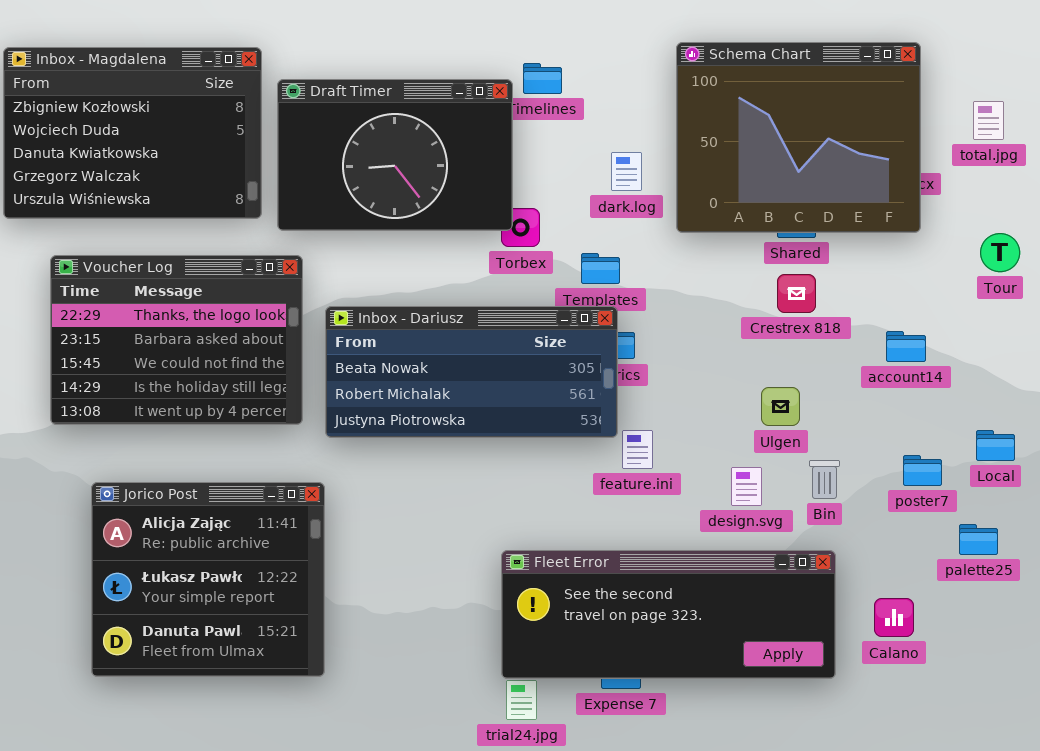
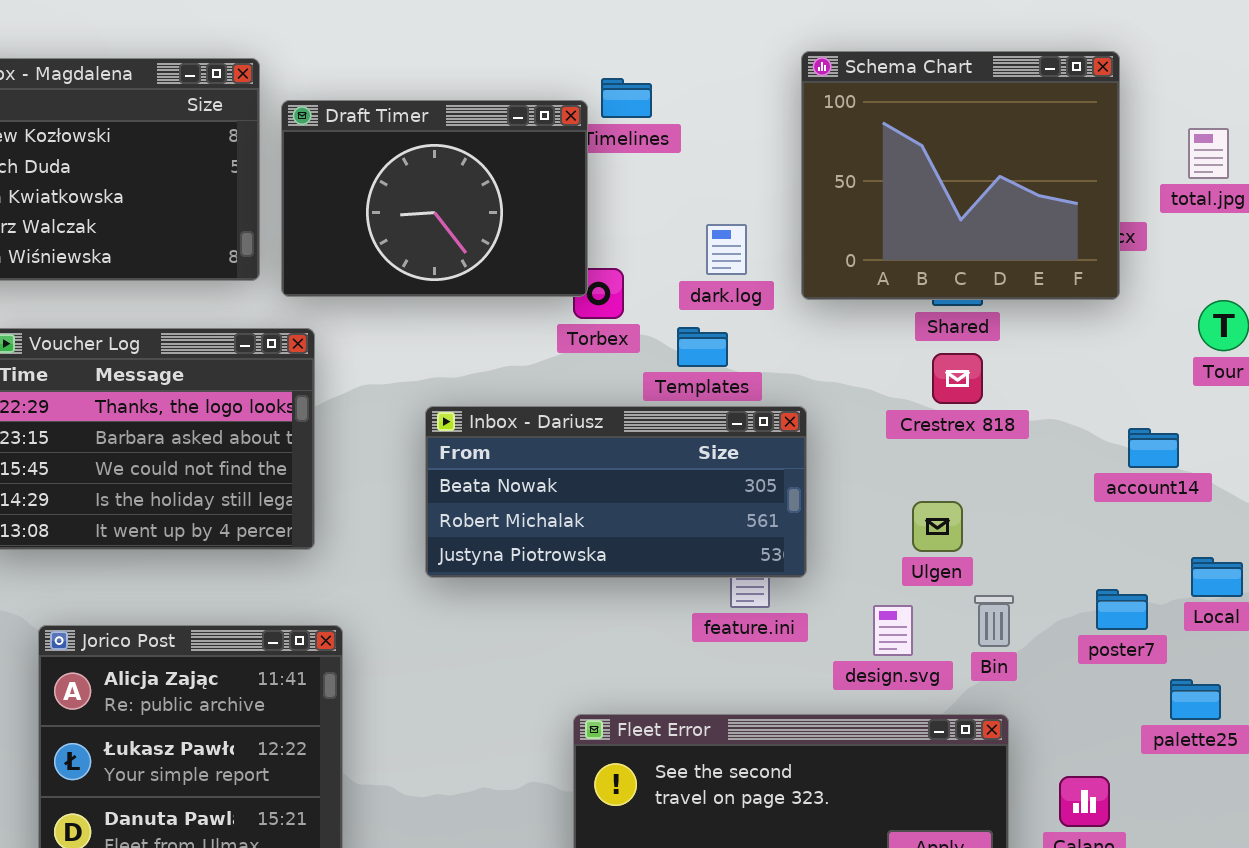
dark.log: [611,152,642,191] -> [706,224,747,275], moved
Inbox - Dariusz: [325,306,618,438] -> [425,406,807,578], moved
account14: [886,331,926,362] -> [1128,428,1179,468], moved

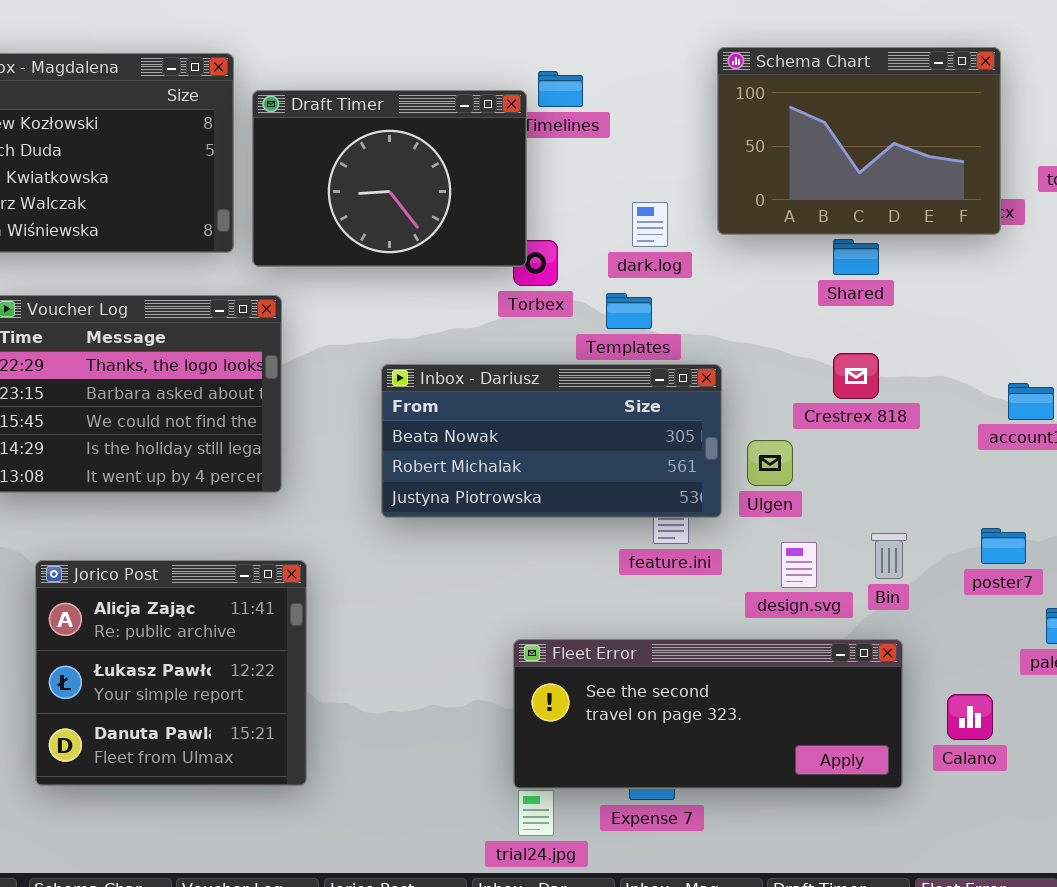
Schema Chart: [801,51,1120,300] -> [717,47,1001,235], resized
Crestrex 818: [932,353,983,404] -> [833,353,879,399], moved
Ulgen: [912,501,963,552] -> [747,440,793,486], moved

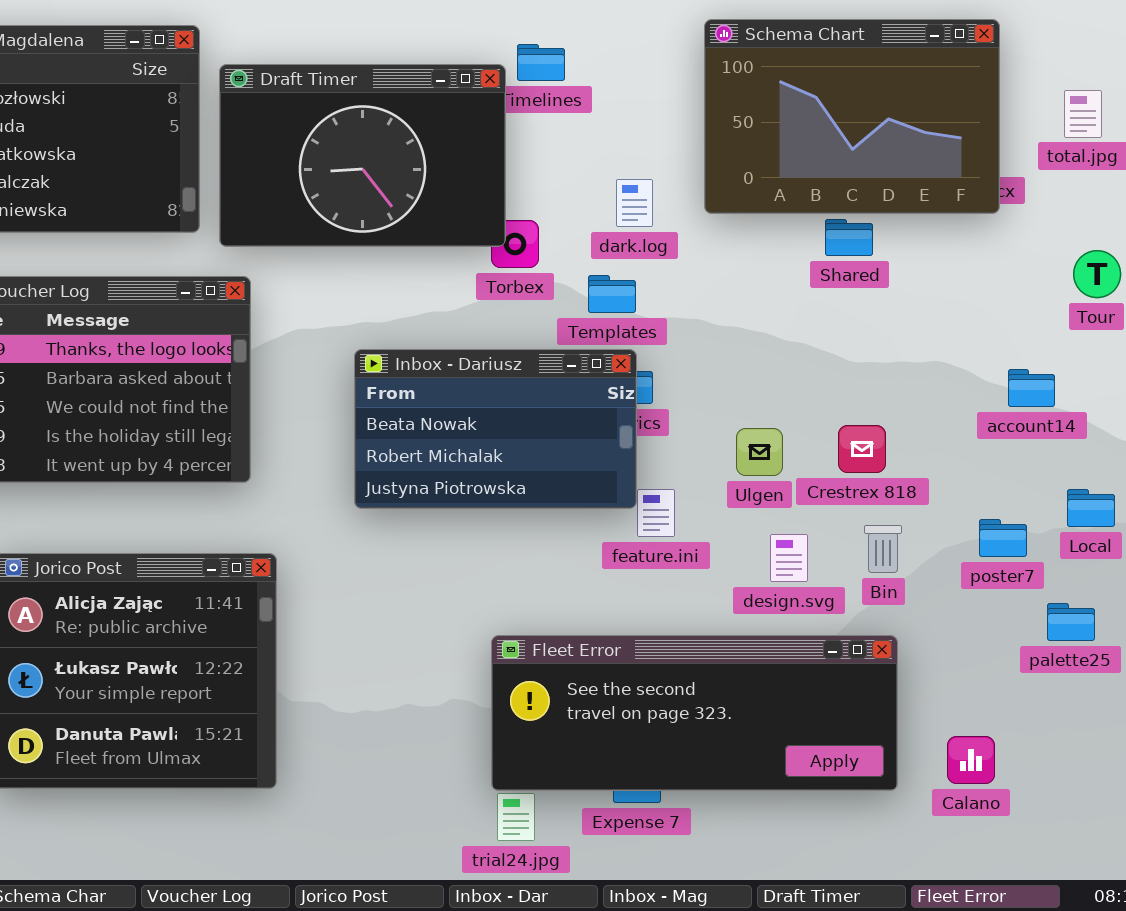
Crestrex 818: [833,353,879,399] -> [838,425,886,473], moved
Inbox - Dariusz: [381,364,722,518] -> [354,349,637,509], resized
Calano: [947,694,993,740] -> [947,736,995,784], moved

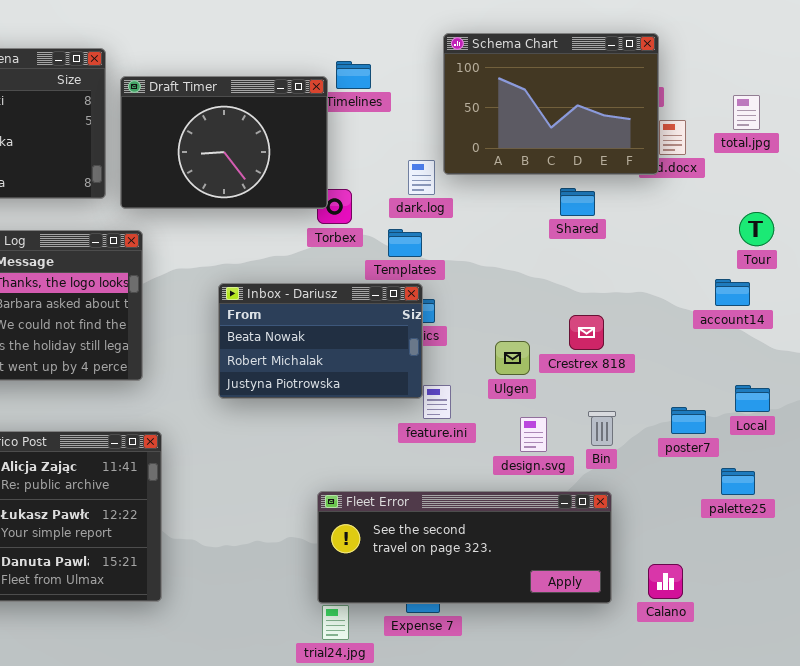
Schema Chart: [704,19,1000,214] -> [443,33,659,175], moved
account14: [1008,369,1055,407] -> [715,279,750,306], moved
Crestrex 818: [838,425,886,473] -> [569,315,604,350], moved

